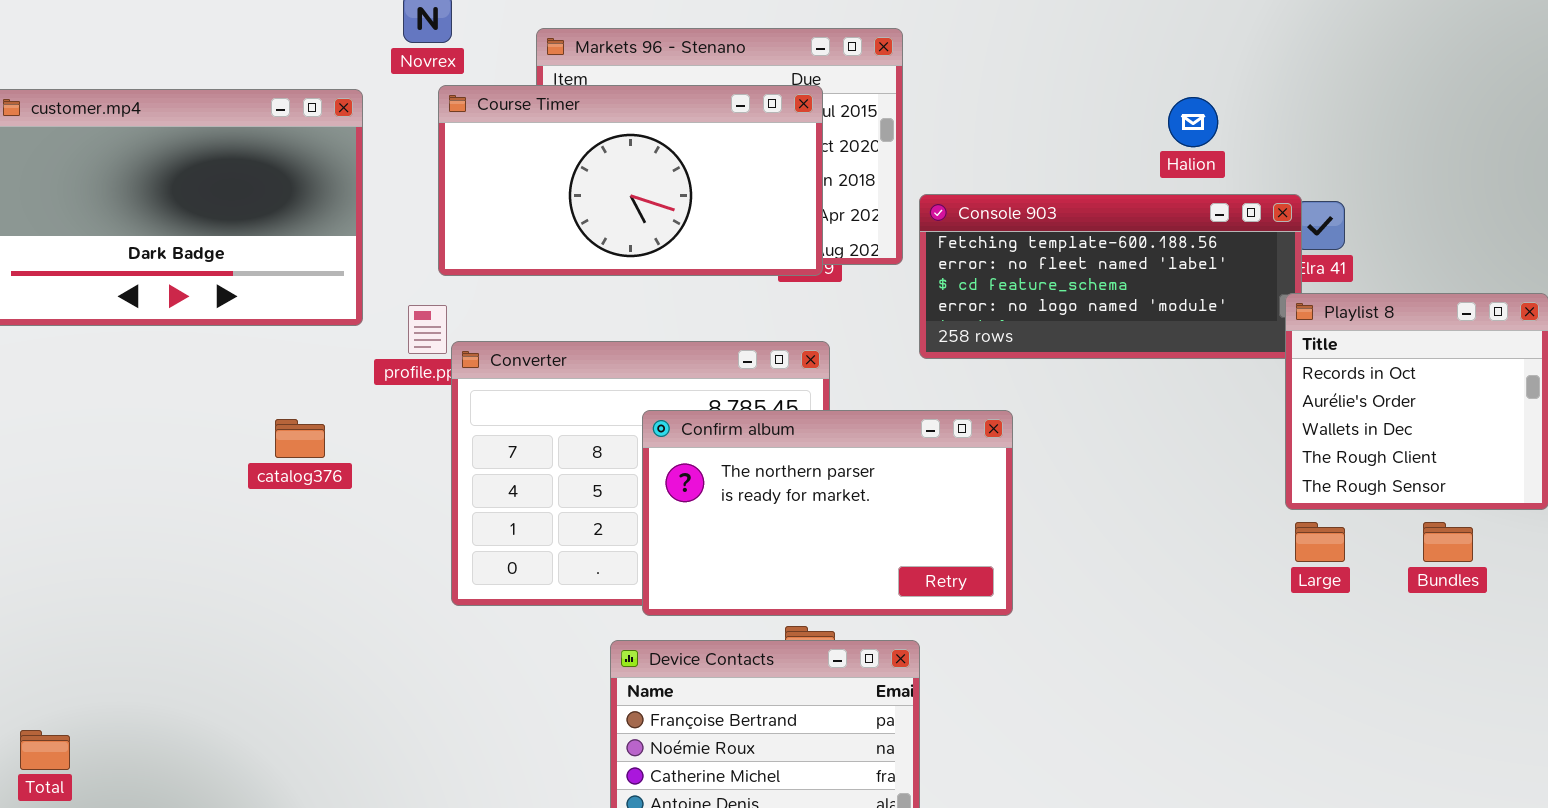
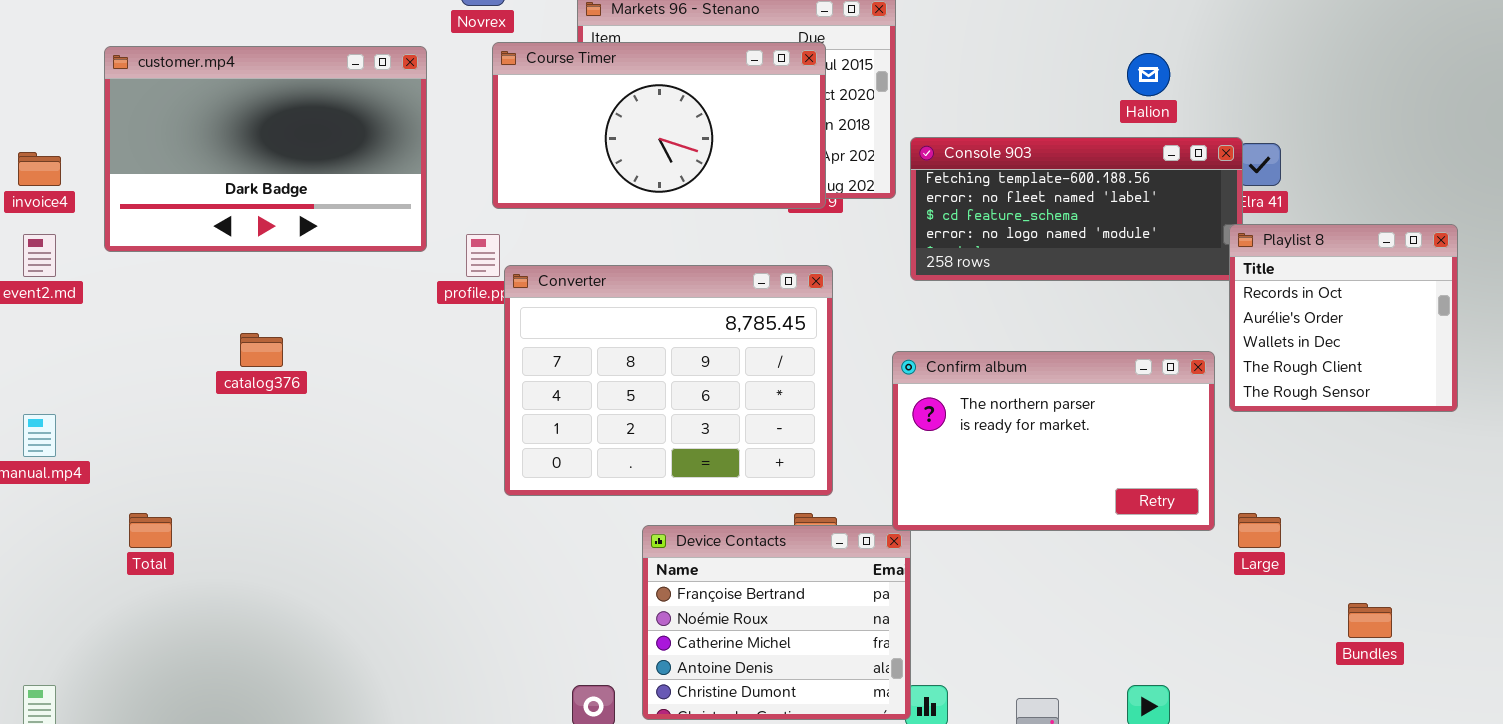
Confirm album: [642,410,1013,616] -> [892,351,1215,531], moved
catalog376: [275,419,325,458] -> [240,333,283,367], moved
Large: [1295,522,1345,562] -> [1238,513,1281,548], moved
Bundles: [1423,522,1473,562] -> [1348,603,1392,638], moved
Total: [20,730,70,770] -> [129,513,172,548], moved

